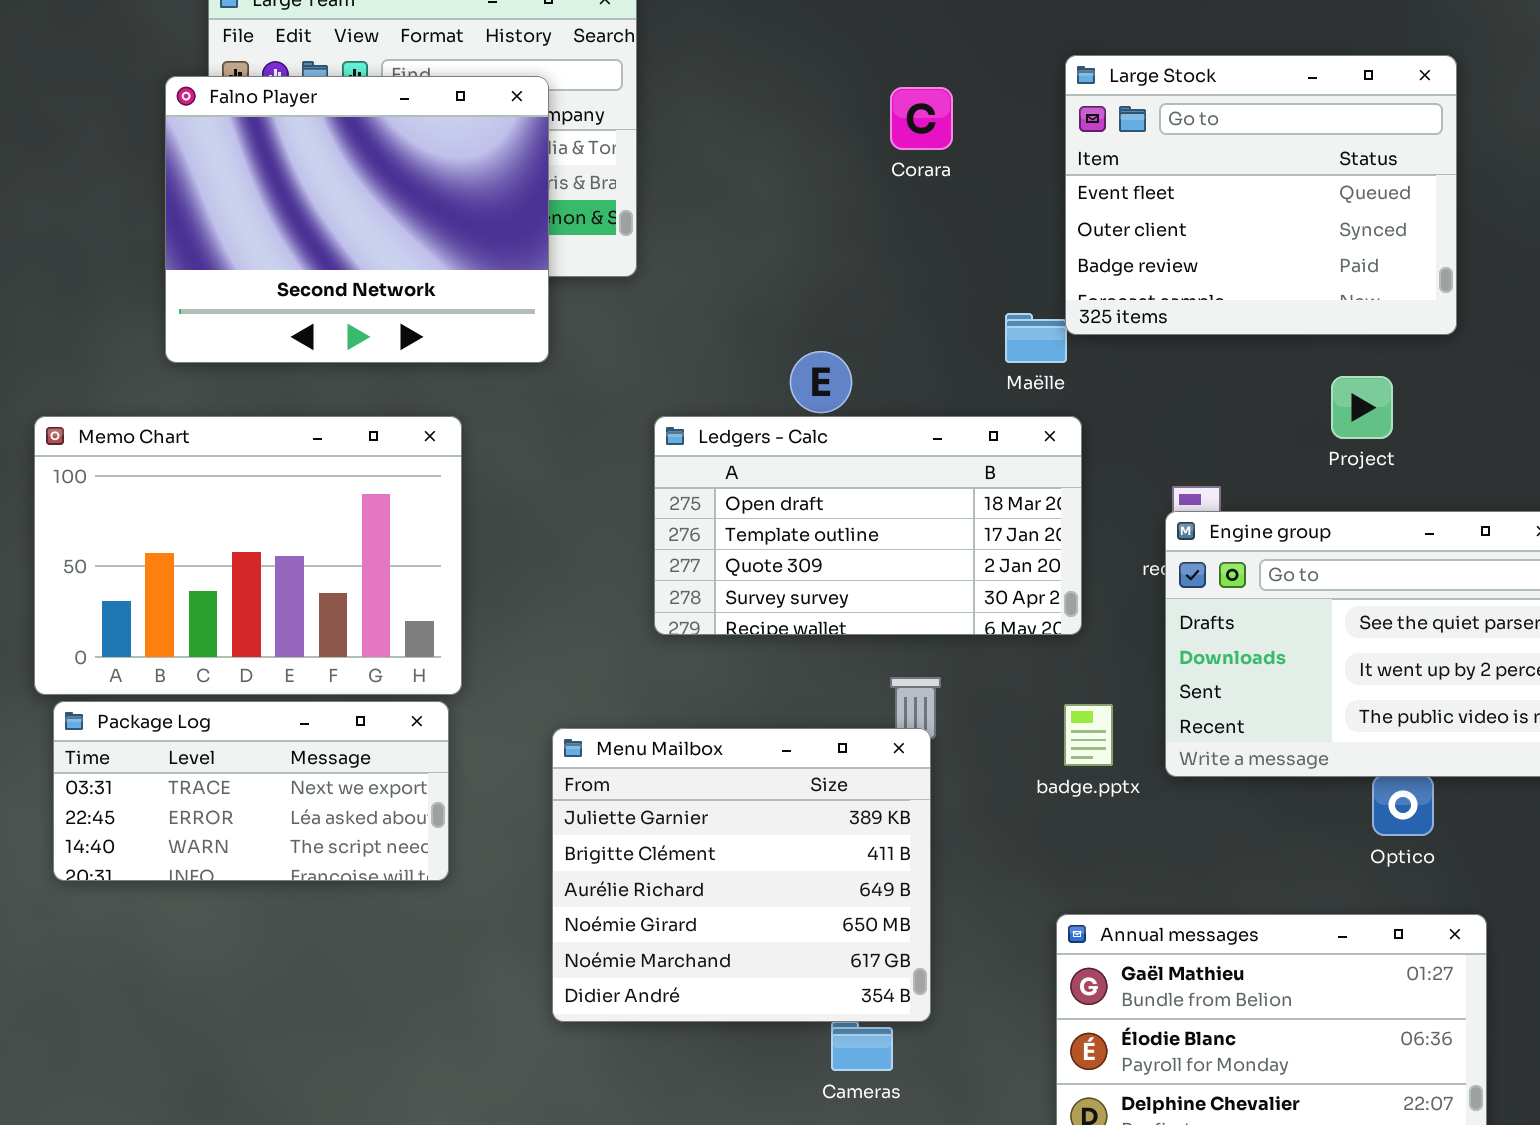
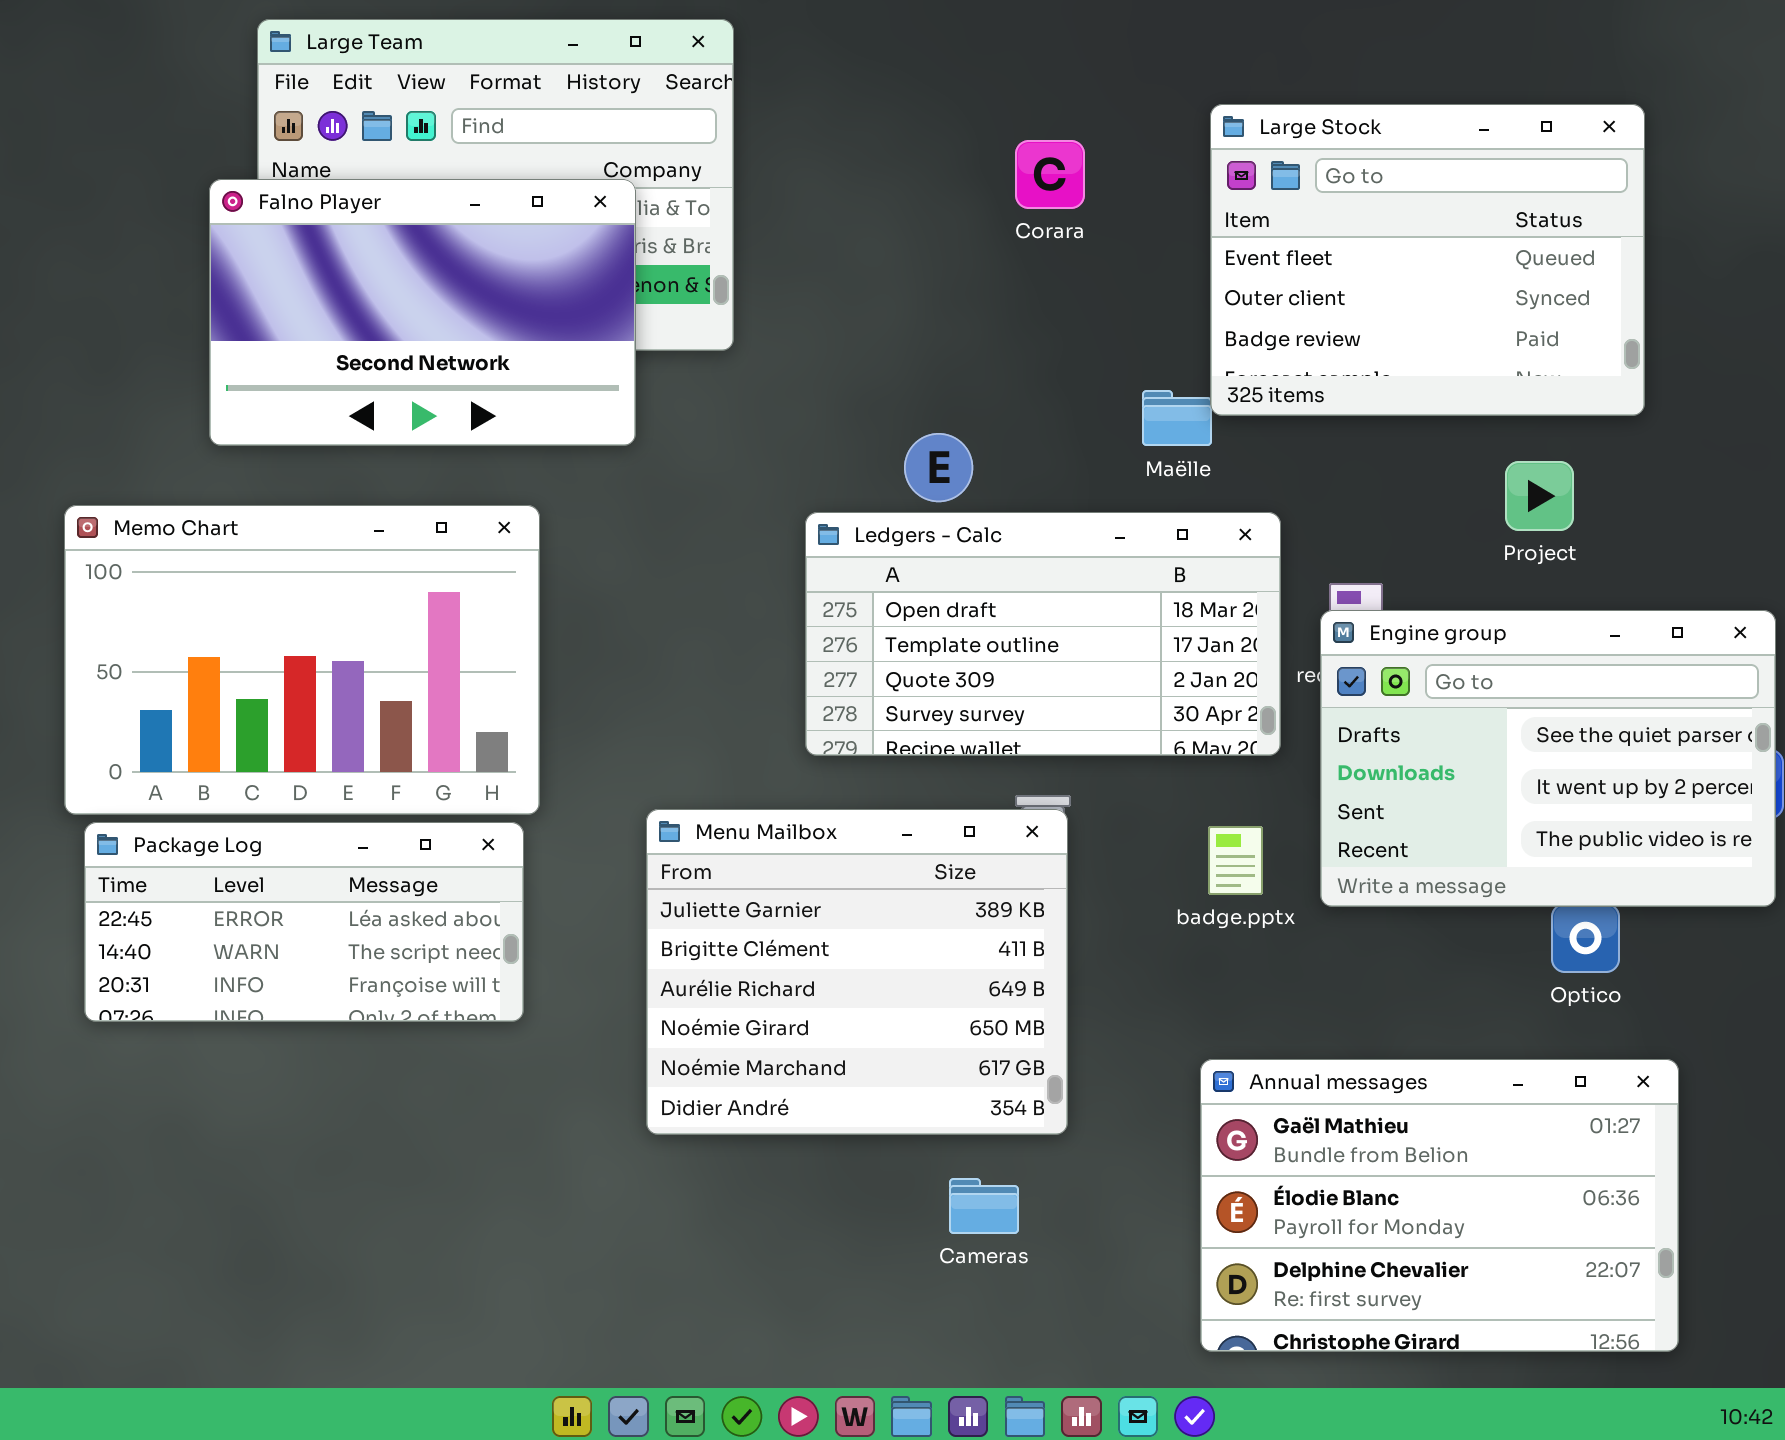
Falno Player: [165,76,549,363] -> [209,179,636,446], resized
Ledgers - Calc: [654,416,1082,635] -> [805,512,1281,756], moved
Package Log: [53,701,449,881] -> [84,822,524,1022], scrolled down 1 row
Menu Mailbox: [552,728,931,1022] -> [646,809,1068,1135], moved

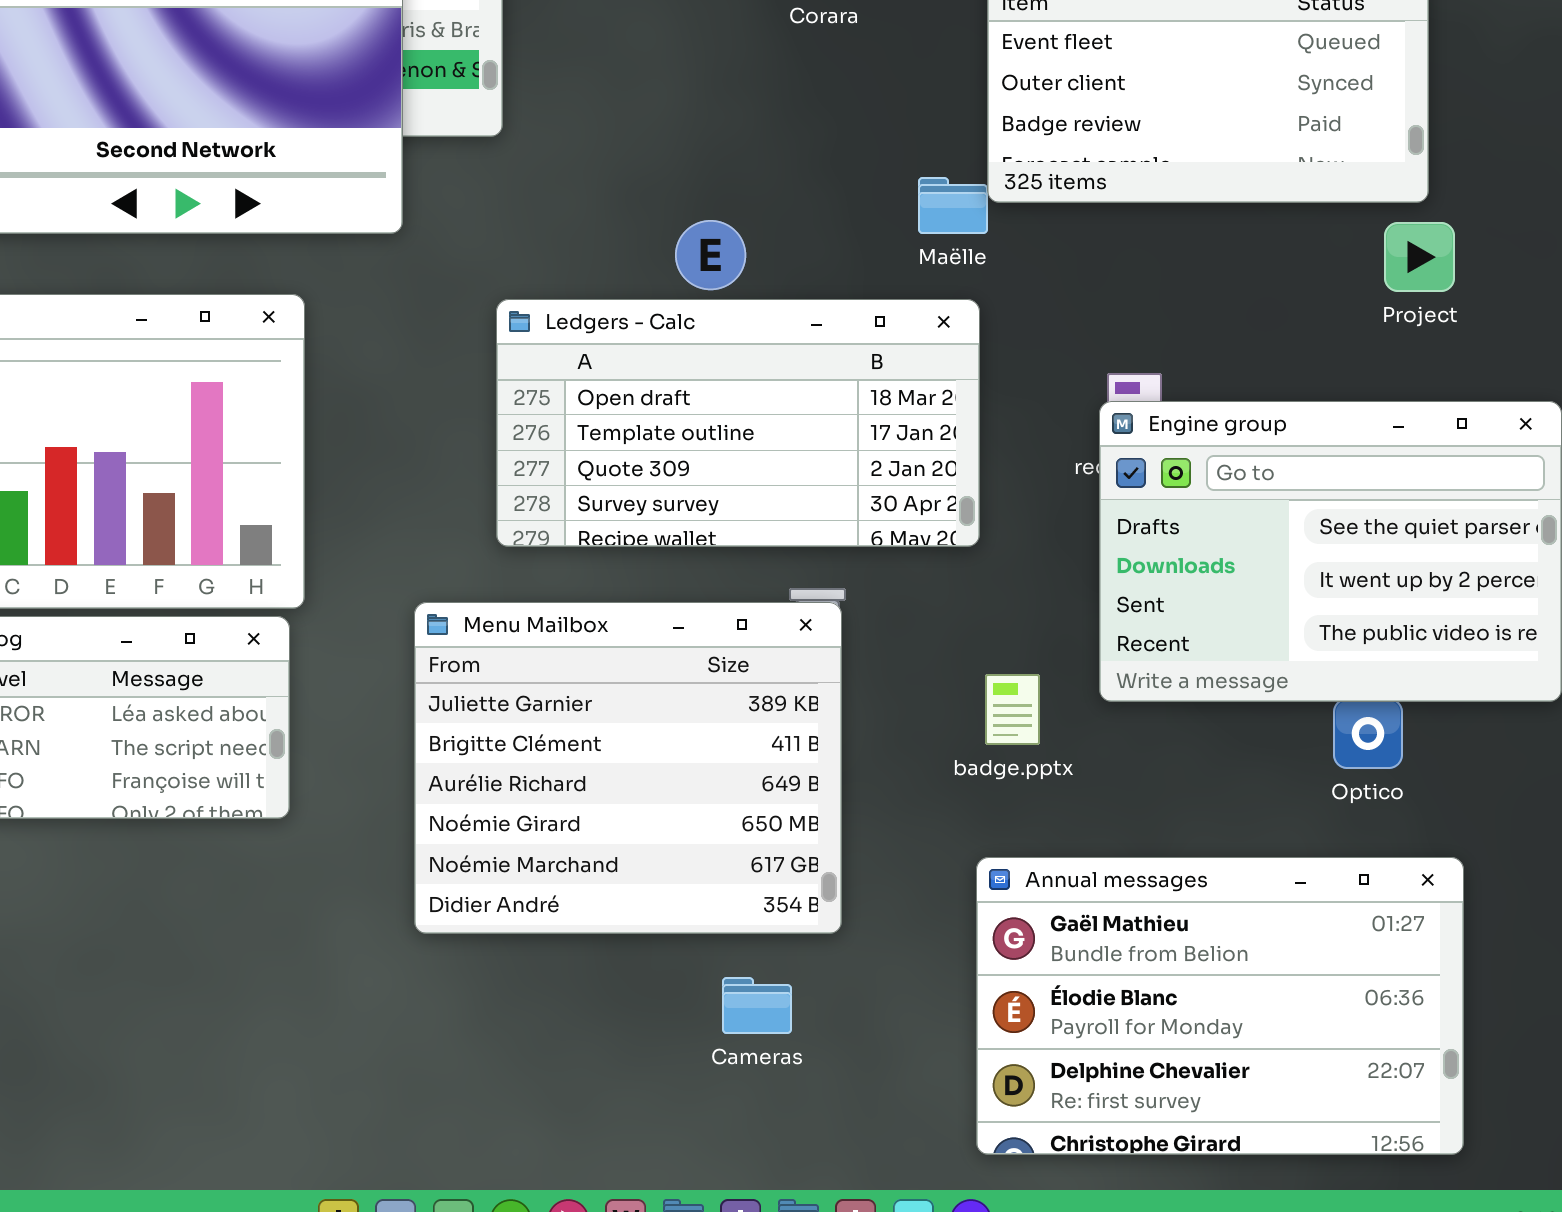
Project: [1505,461,1574,531] -> [1384,222,1455,292], moved
Ledgers - Calc: [805,512,1281,756] -> [496,299,980,547], moved
badge.pptx: [1208,826,1263,895] -> [985,674,1040,745], moved

